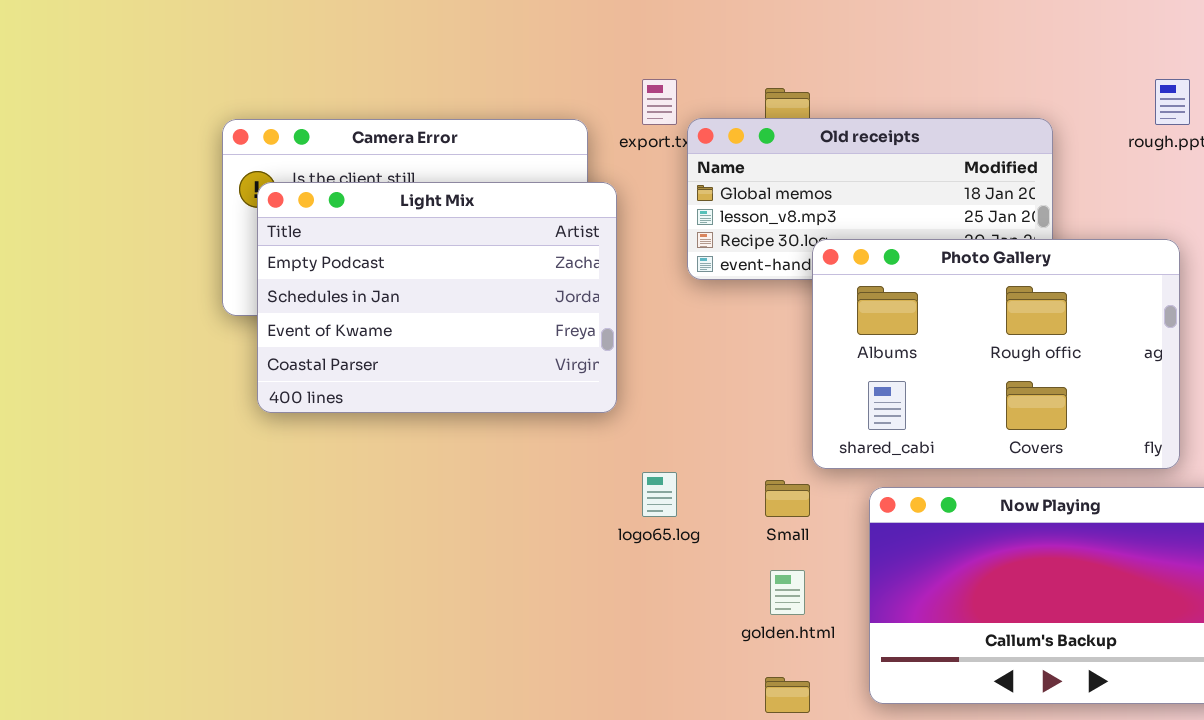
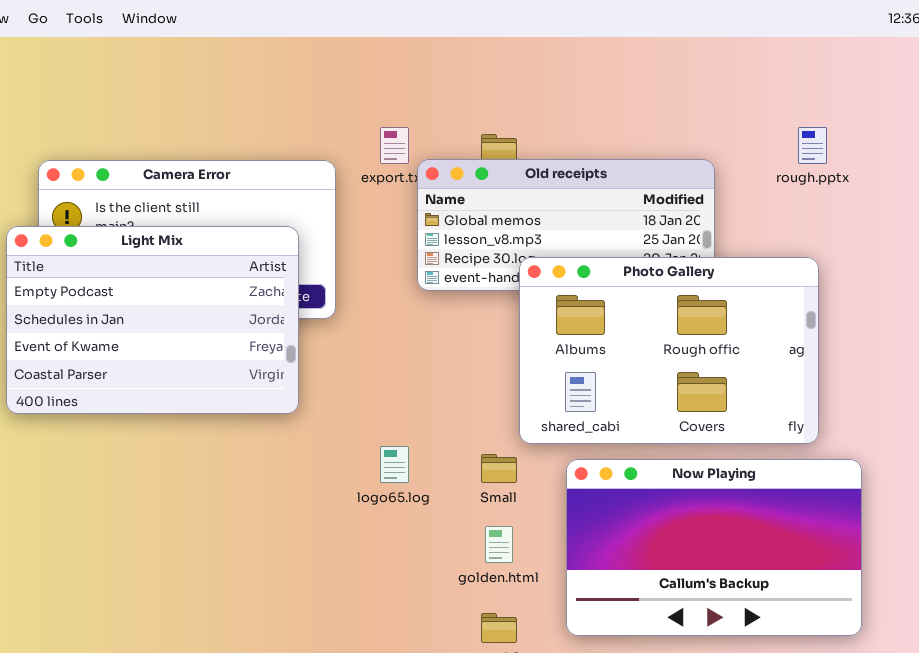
Light Mix: [257,182,617,413] -> [6,226,299,414], moved

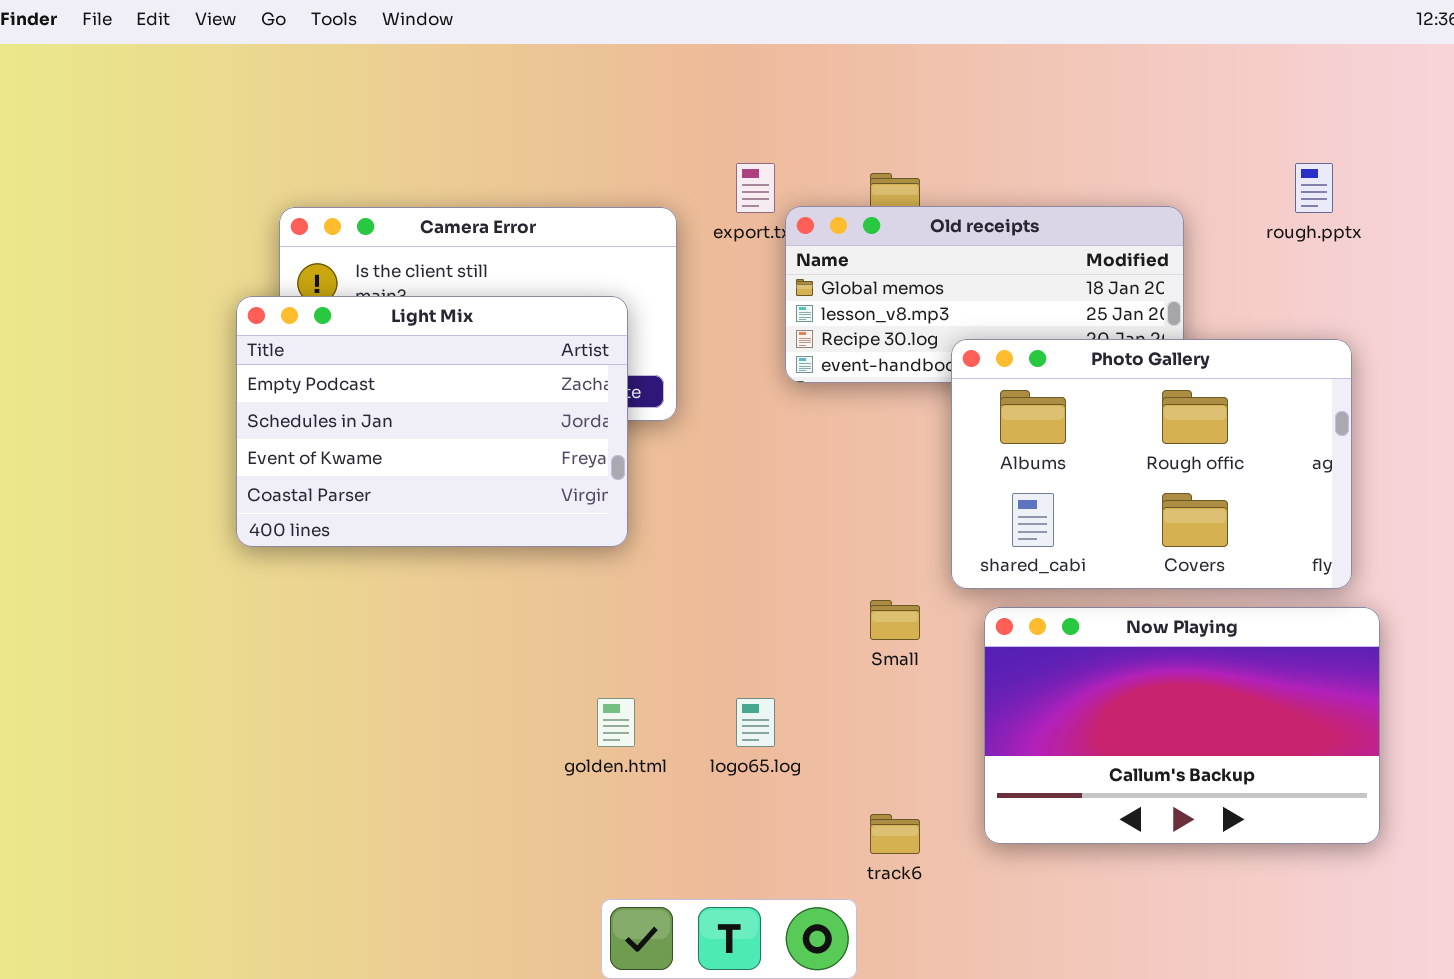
Photo Gallery: [519,257,819,444] -> [951,339,1352,589], moved
logo65.log: [380,446,409,483] -> [736,698,775,747], moved
golden.html: [485,526,513,563] -> [597,698,635,747], moved

